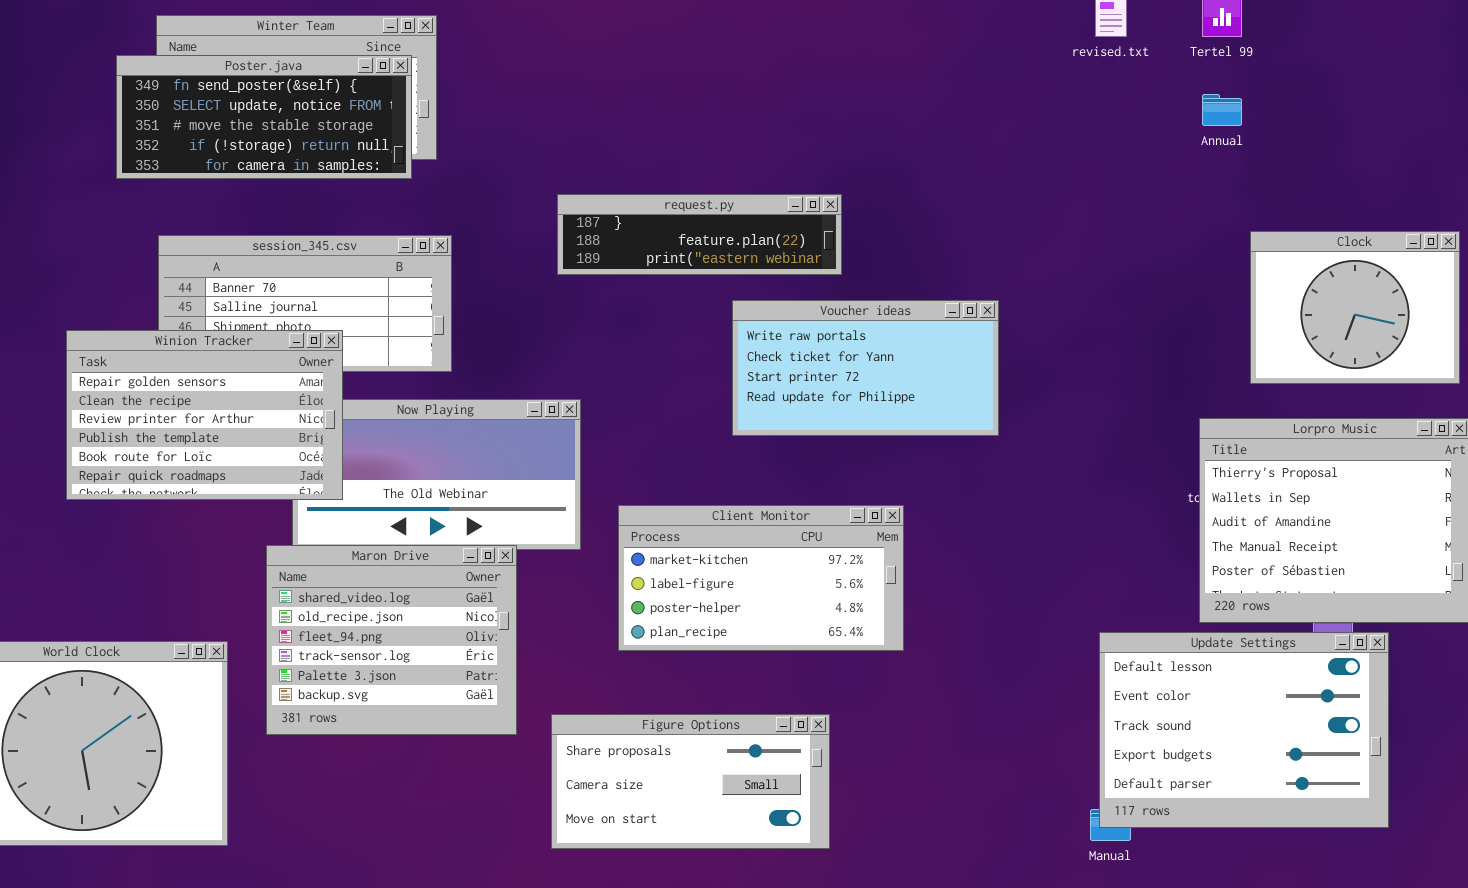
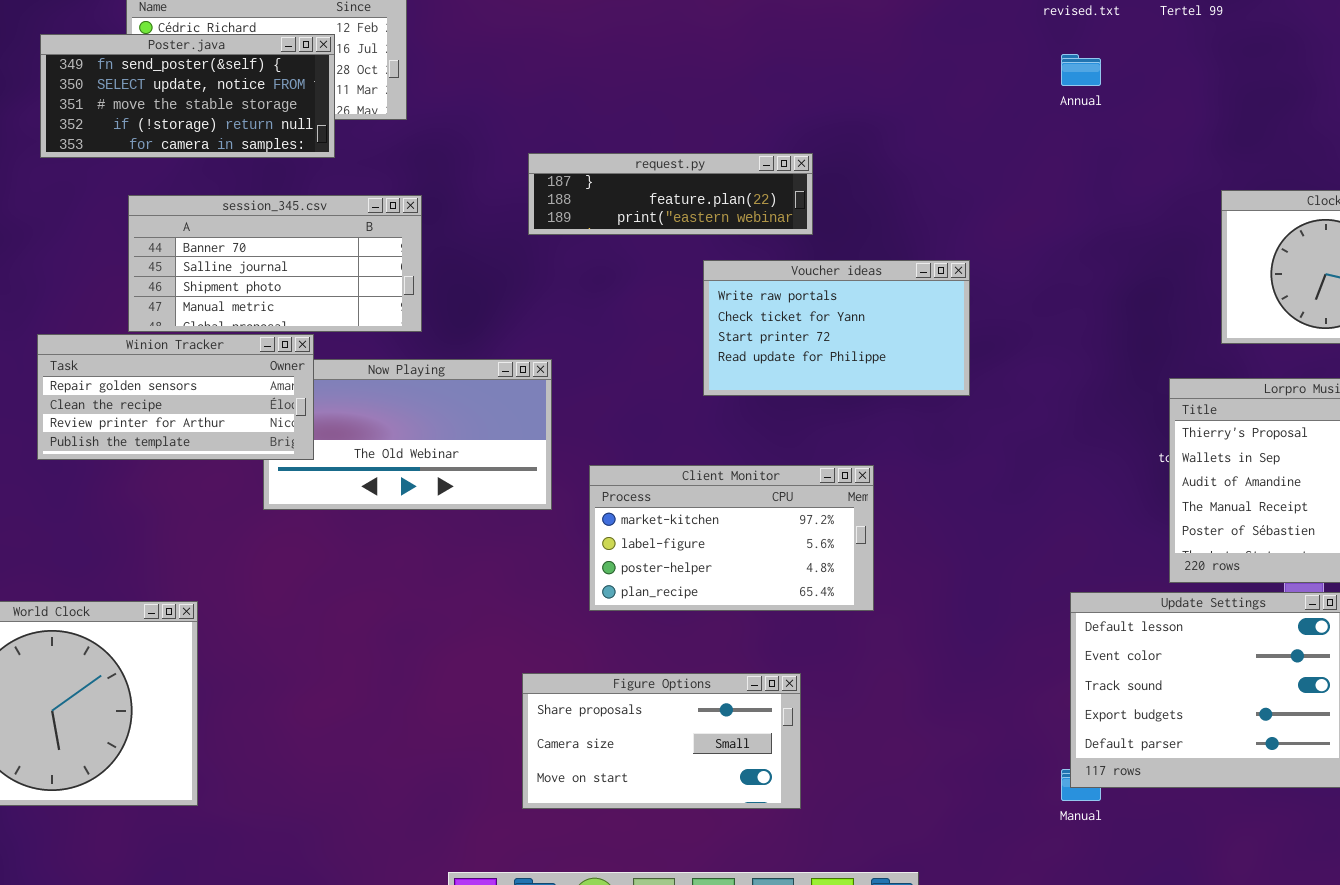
Poster.java: [116,55,412,179] -> [40,34,335,158], moved
Annual: [1202,94,1242,126] -> [1061,54,1101,86], moved
Winion Tracker: [66,330,343,500] -> [37,334,314,460], resized
Maron Drive: [266,545,517,735] -> none, closed

